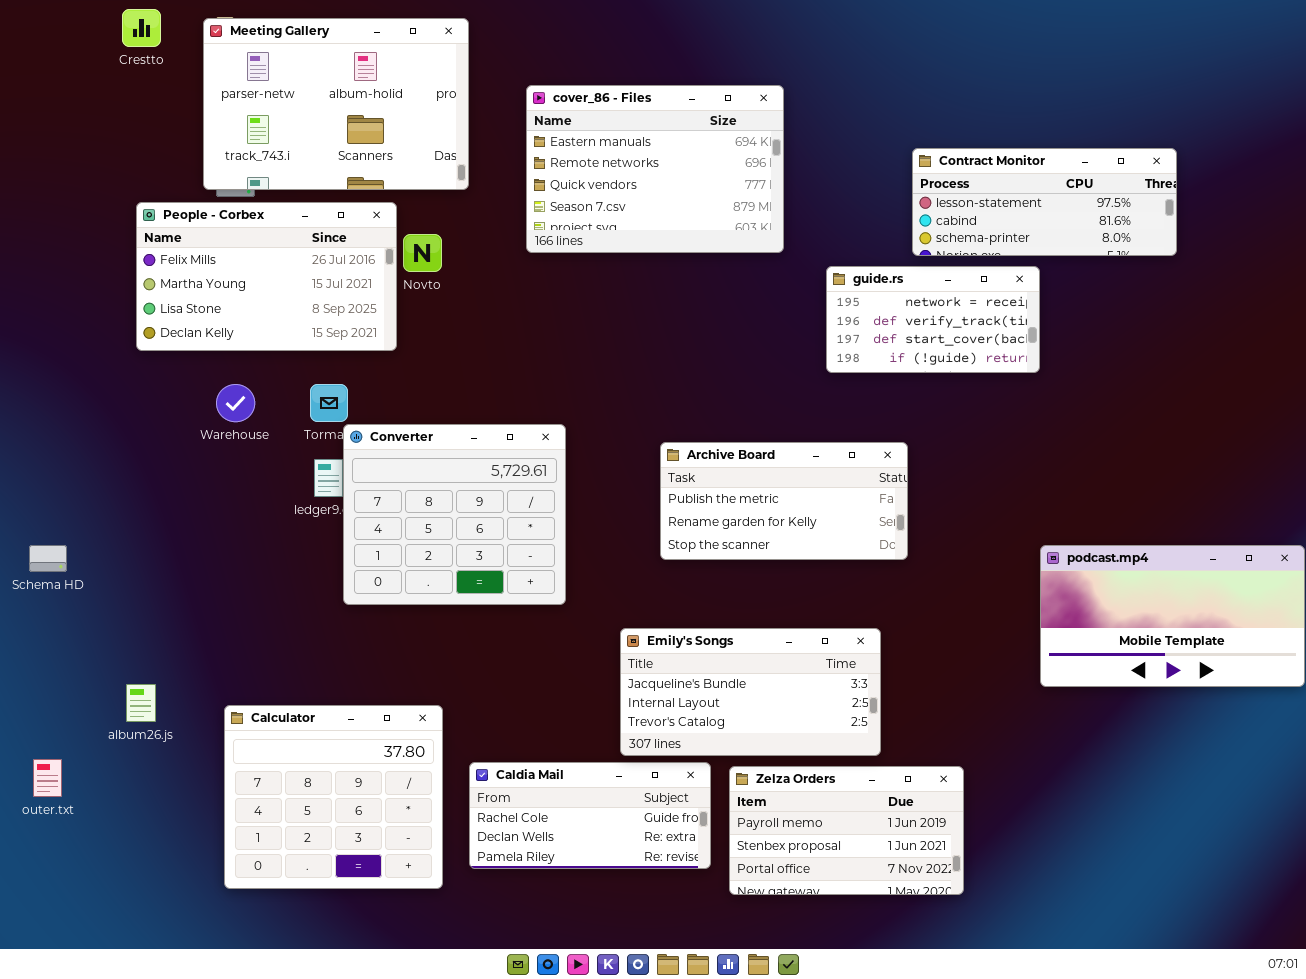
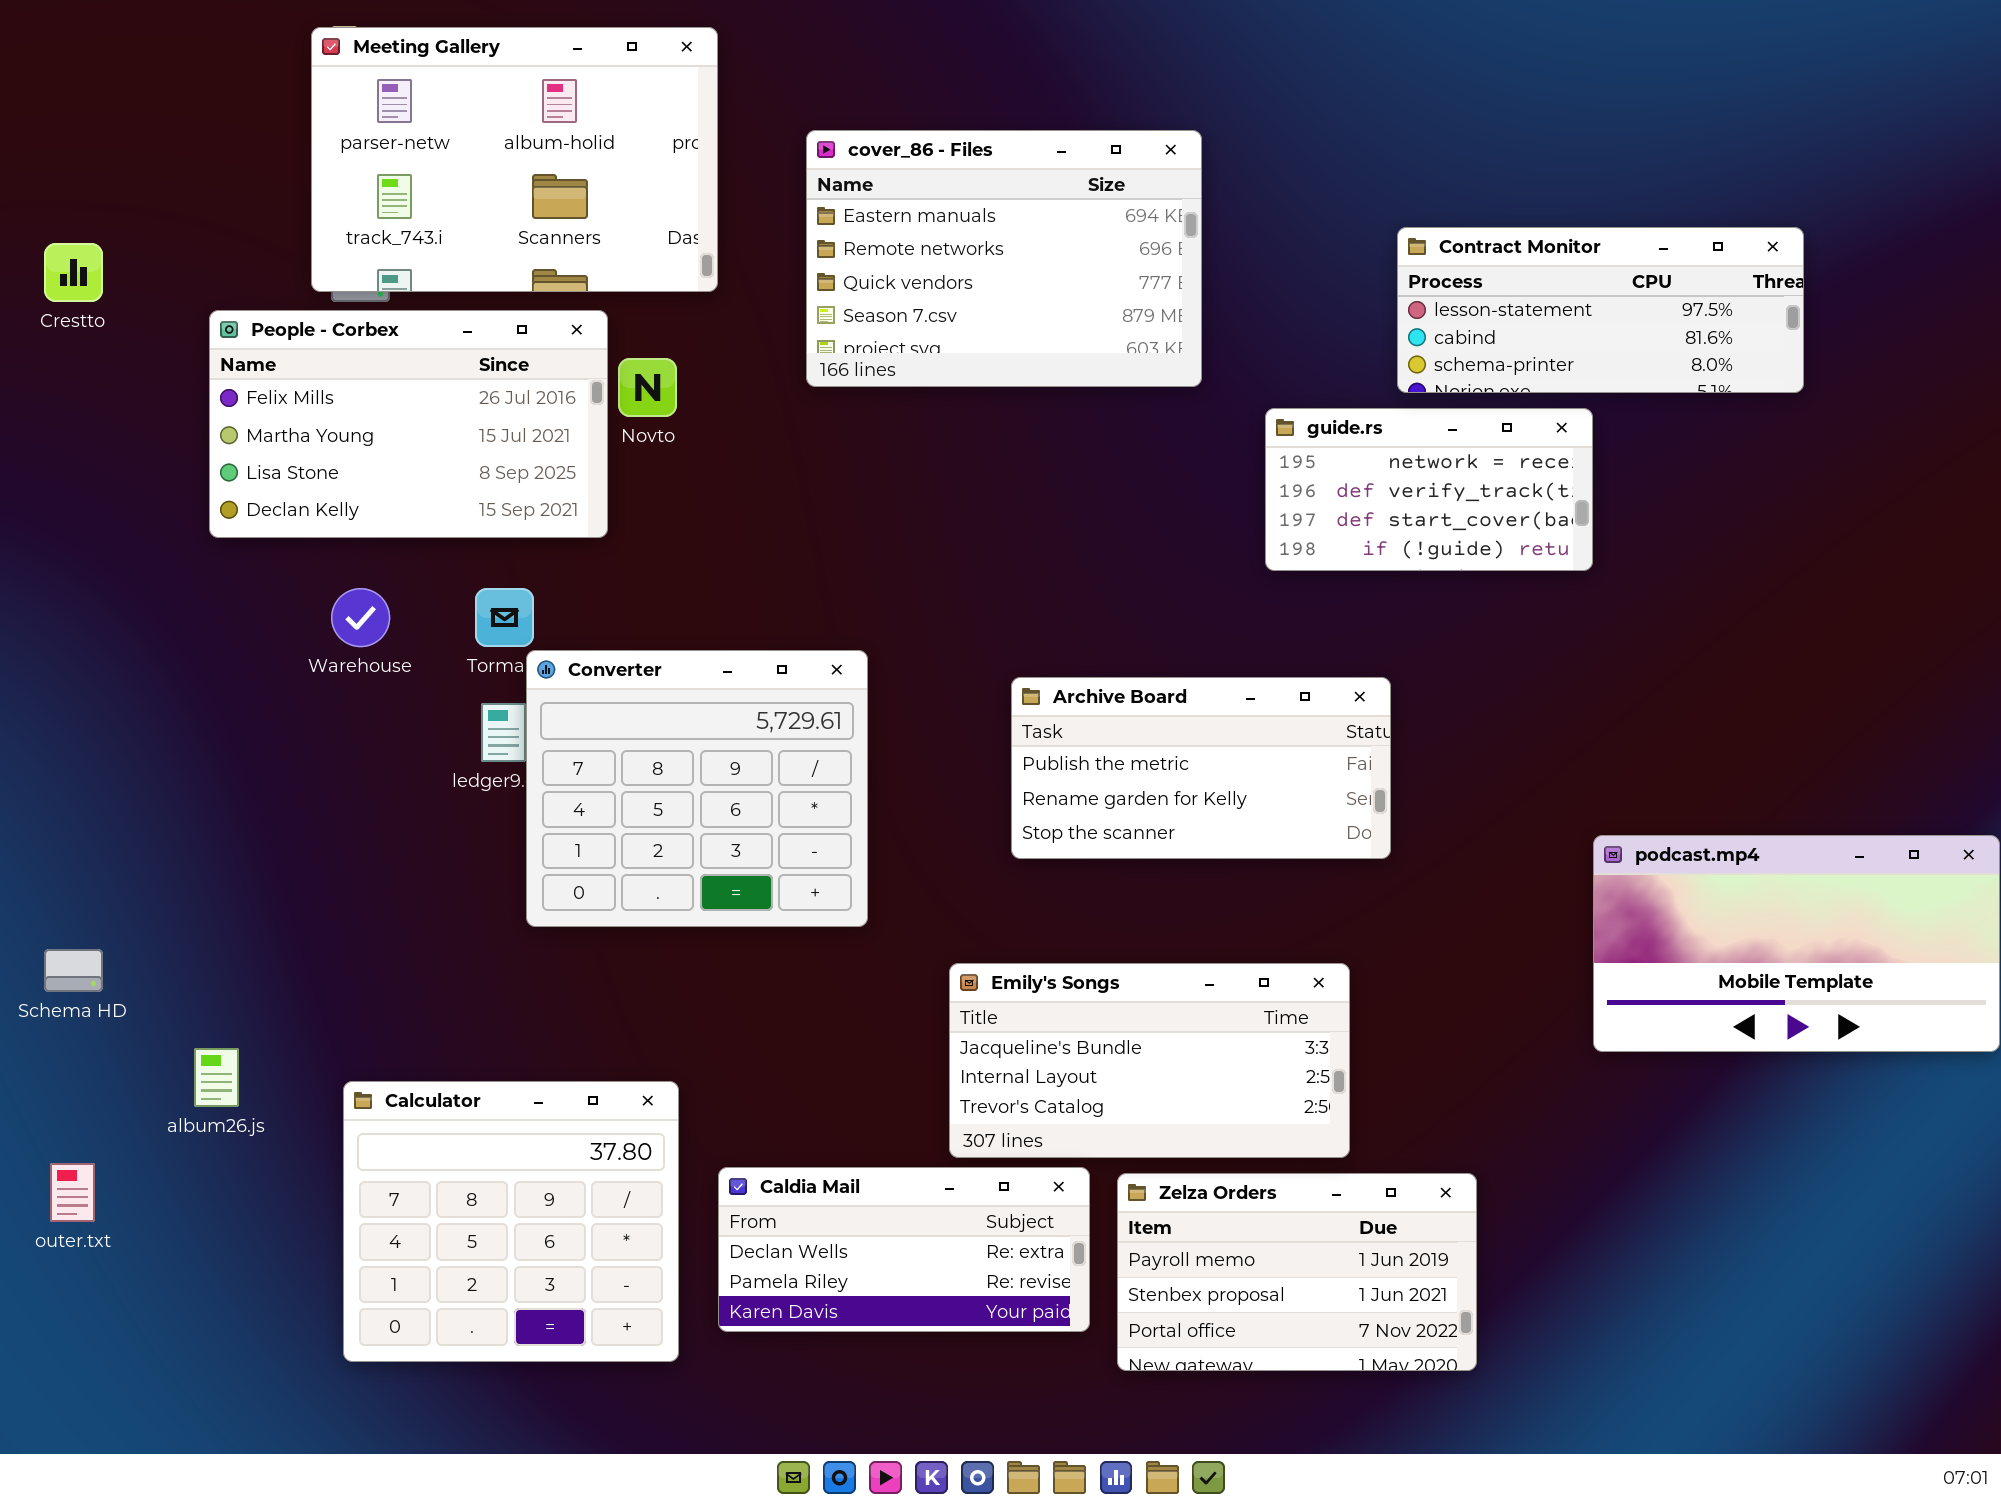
Crestto: [122,9,161,47] -> [44,243,103,302], moved
Schema HD: [29,545,67,572] -> [44,949,103,992], moved
Caldia Mail: [469,762,711,869] -> [718,1167,1090,1332], scrolled down 1 row

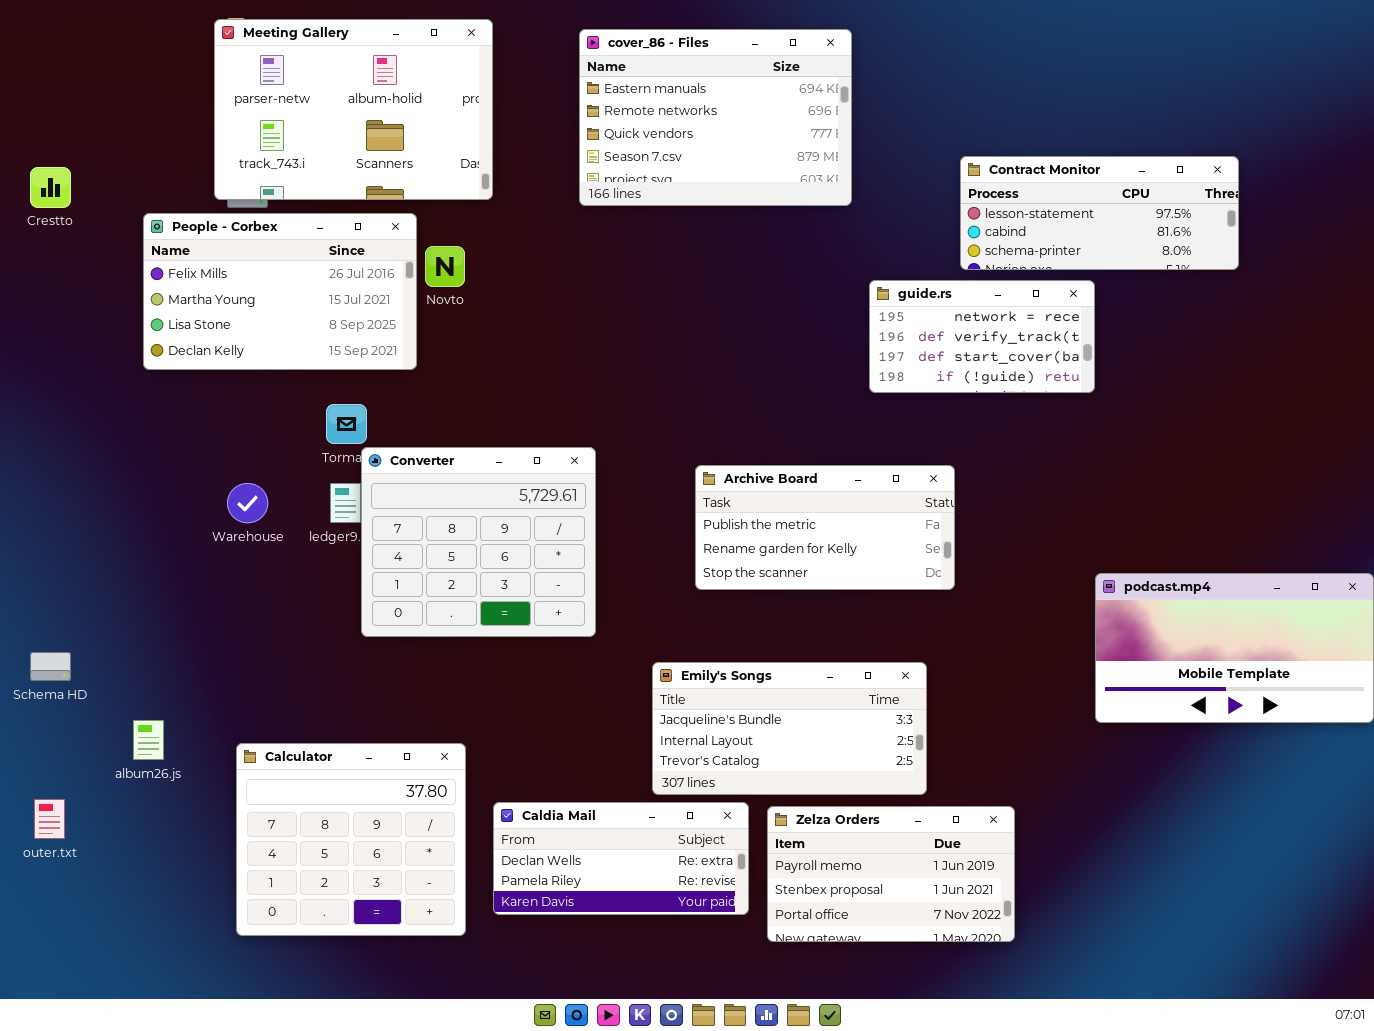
cover_86 - Files: [806,130,1202,387] -> [579,29,852,206], moved
Warehouse: [331,588,390,647] -> [227,483,268,523], moved

